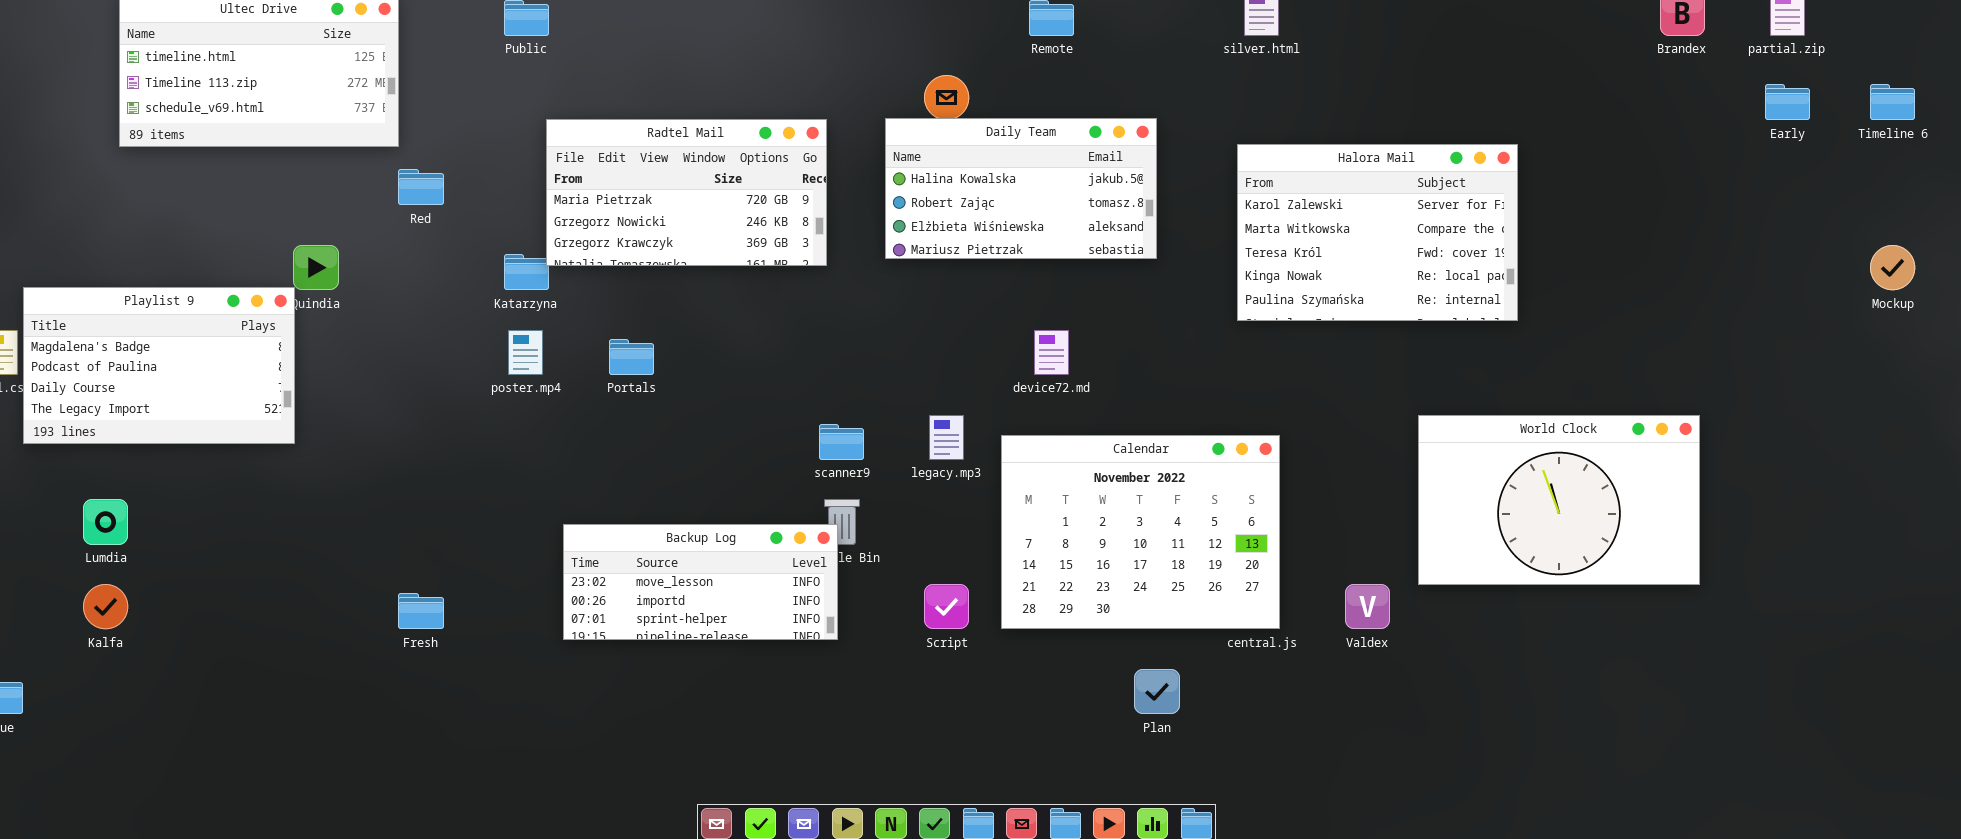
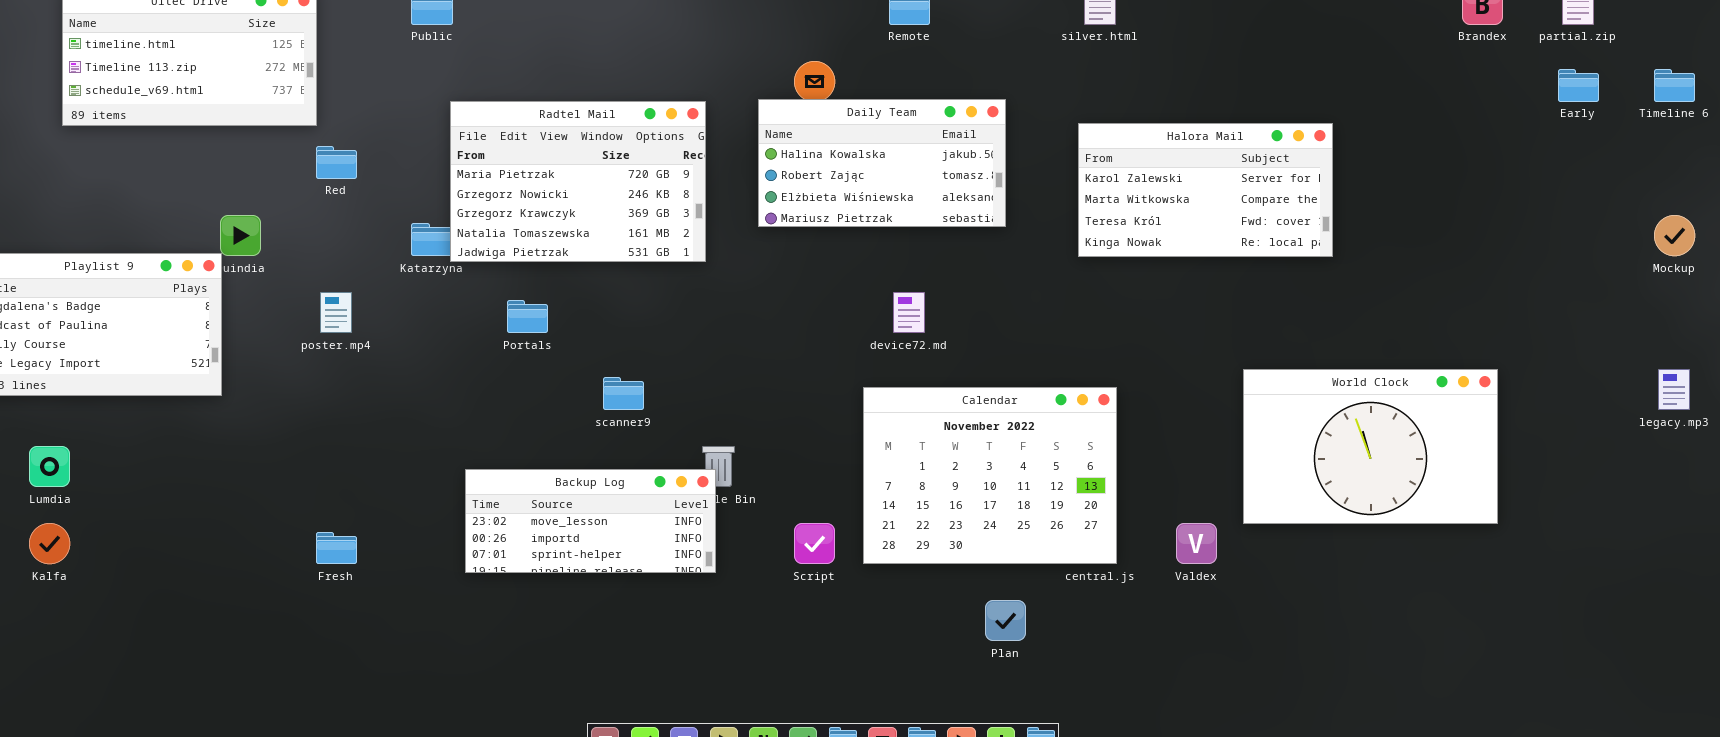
Radtel Mail: [546,119,827,266] -> [450,101,706,262], resized
Halora Mail: [1237,144,1518,321] -> [1078,123,1333,257], resized
poster.mp4: [508,330,543,375] -> [320,292,352,333], moved
legacy.mp3: [929,415,964,460] -> [1658,369,1690,410], moved
scanner9: [819,424,864,460] -> [603,377,644,410], moved

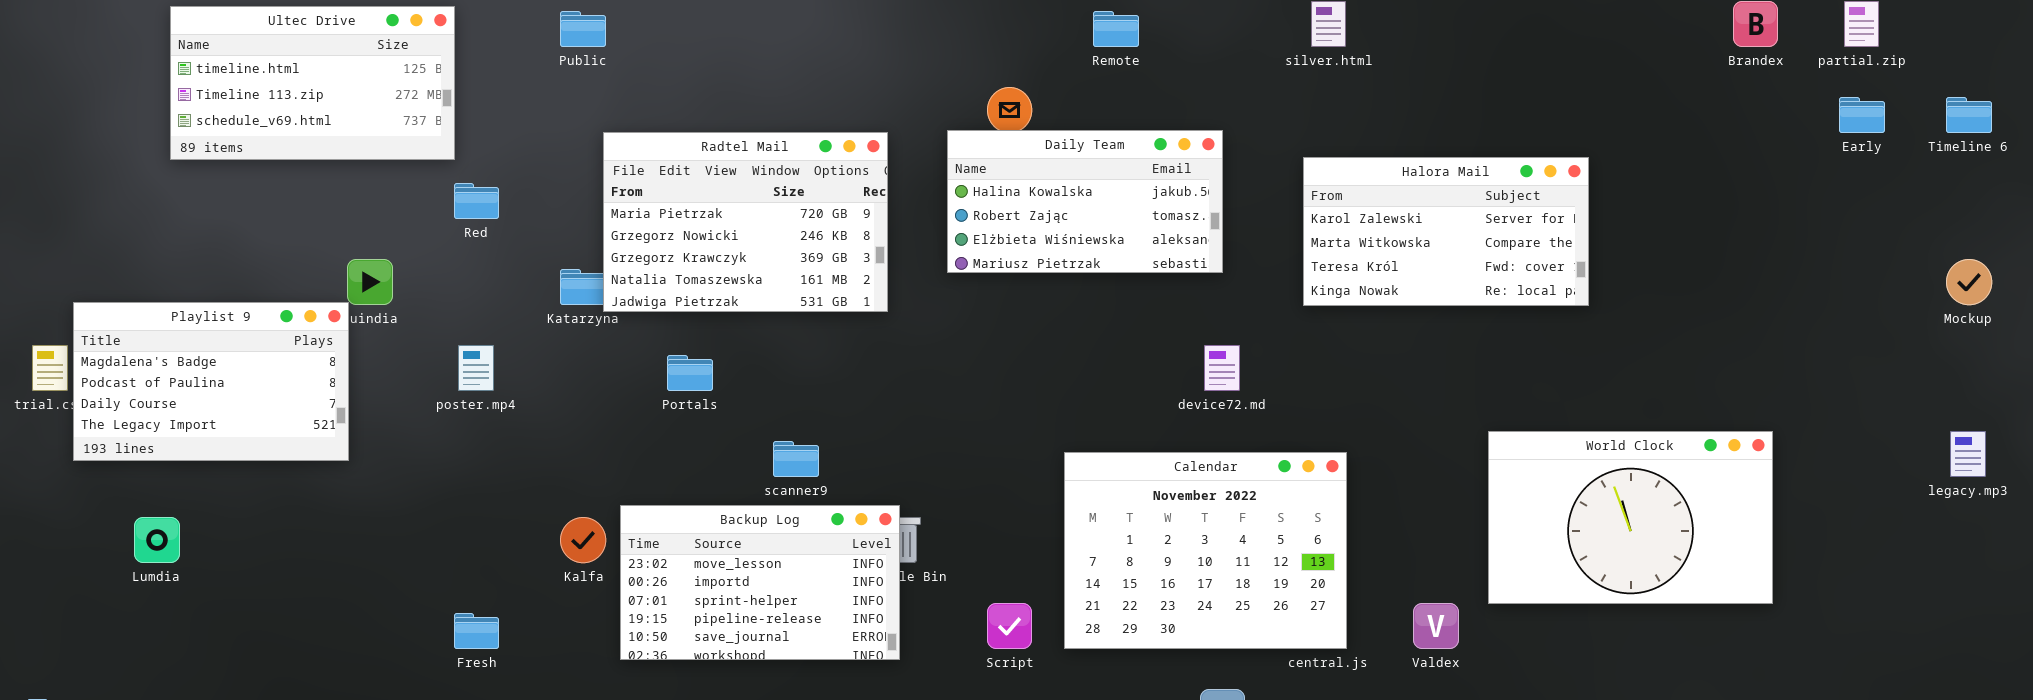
device72.md: [893,292,925,333] -> [1204,345,1240,391], moved
Backup Log: [465,469,716,573] -> [620,505,900,660], resized
Kalfa: [29,523,70,564] -> [560,517,606,563], moved

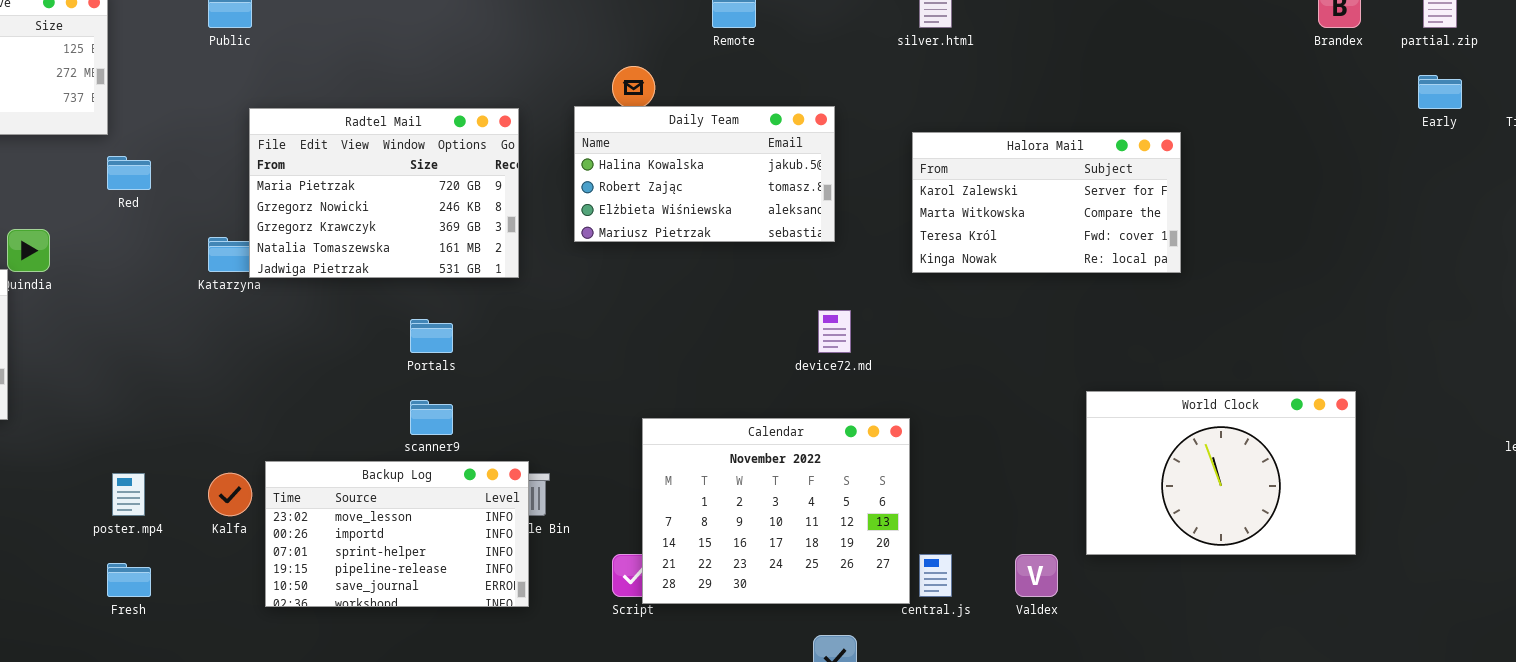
poster.mp4: [458,345,494,391] -> [112,473,145,516], moved
Portals: [667,355,713,391] -> [410,319,453,353], moved
Calendar: [1064,452,1347,649] -> [642,418,910,604], moved

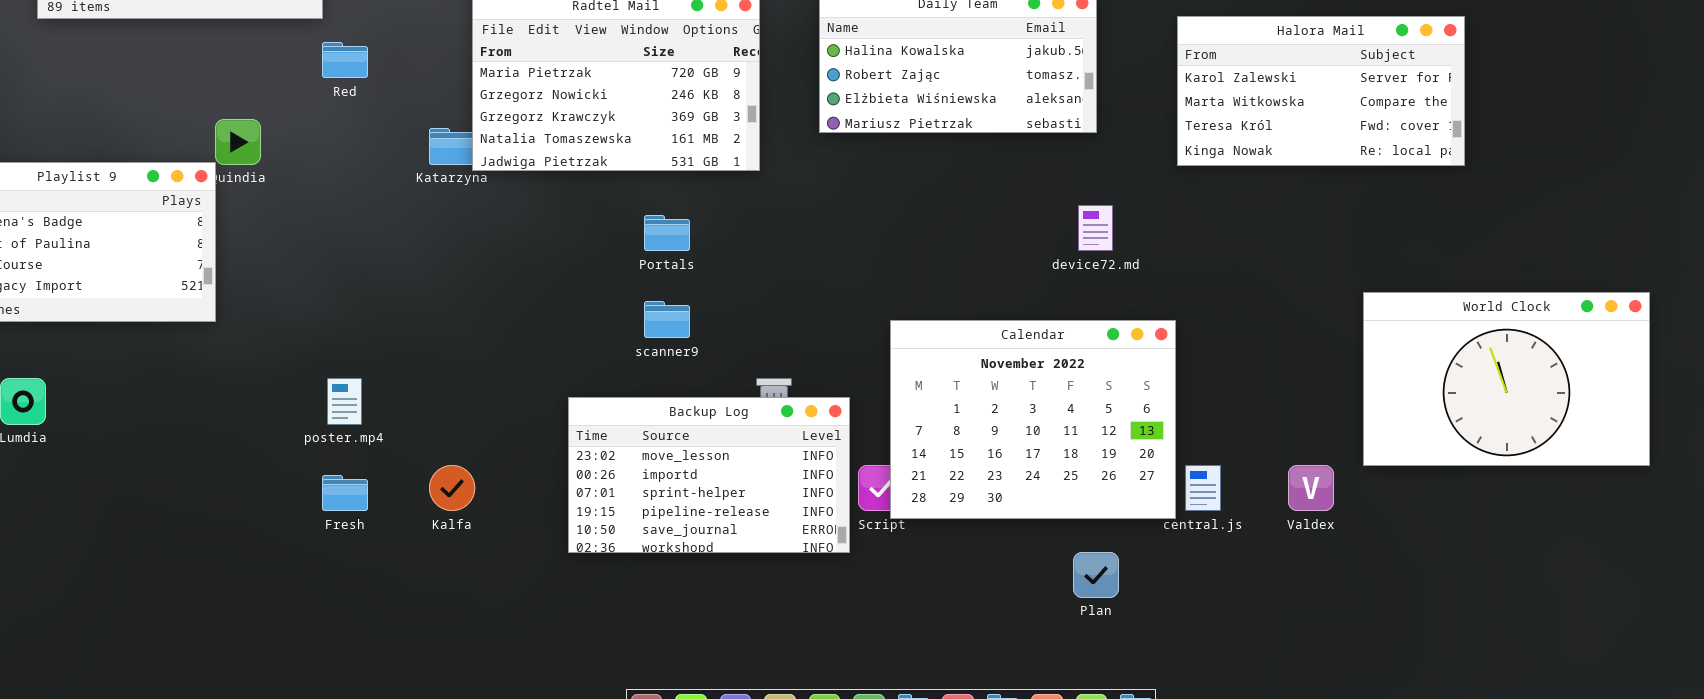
Backup Log: [265,461,529,607] -> [568,397,850,553], moved
Kalfa: [208,473,252,516] -> [429,465,475,511], moved

